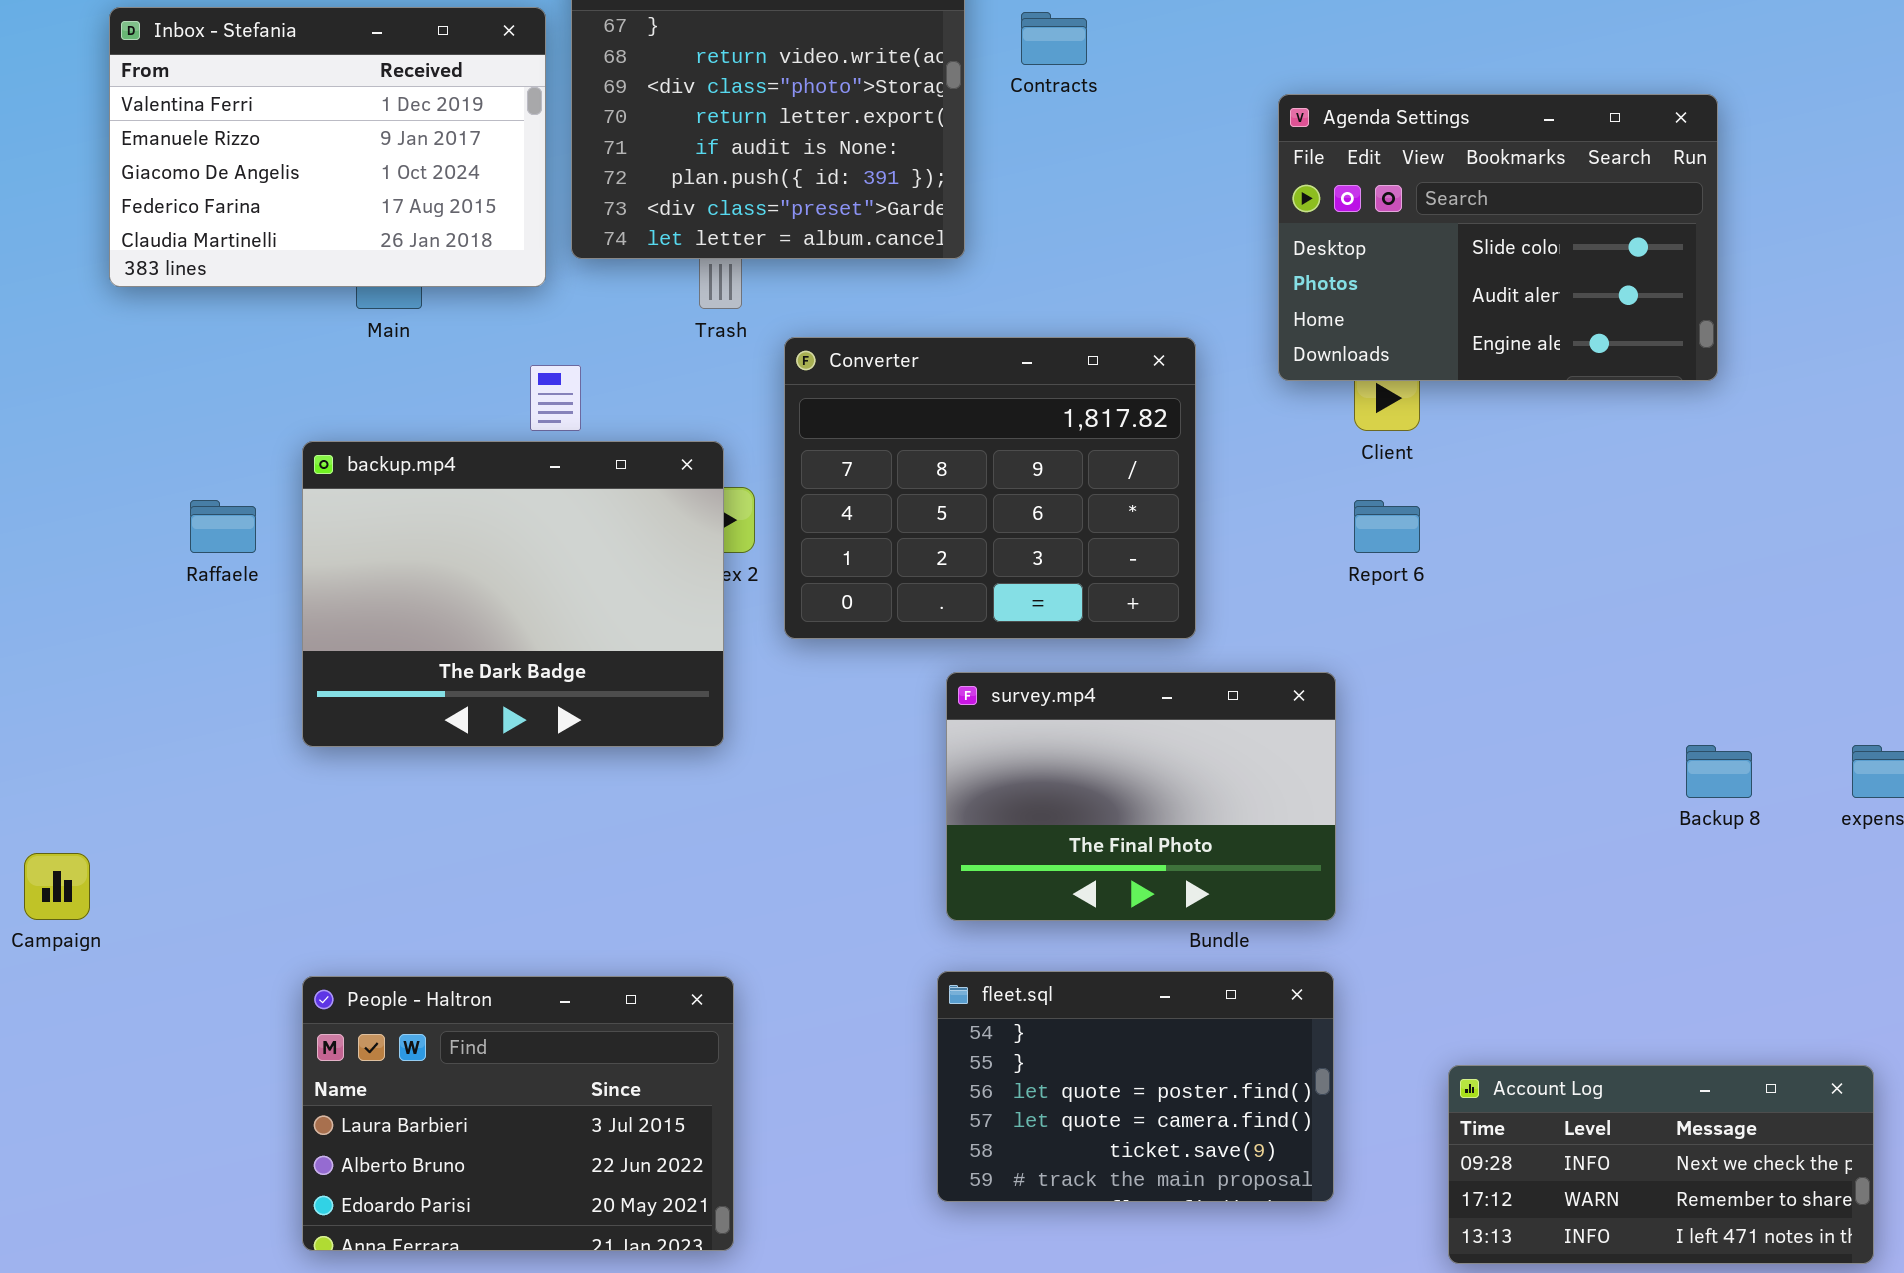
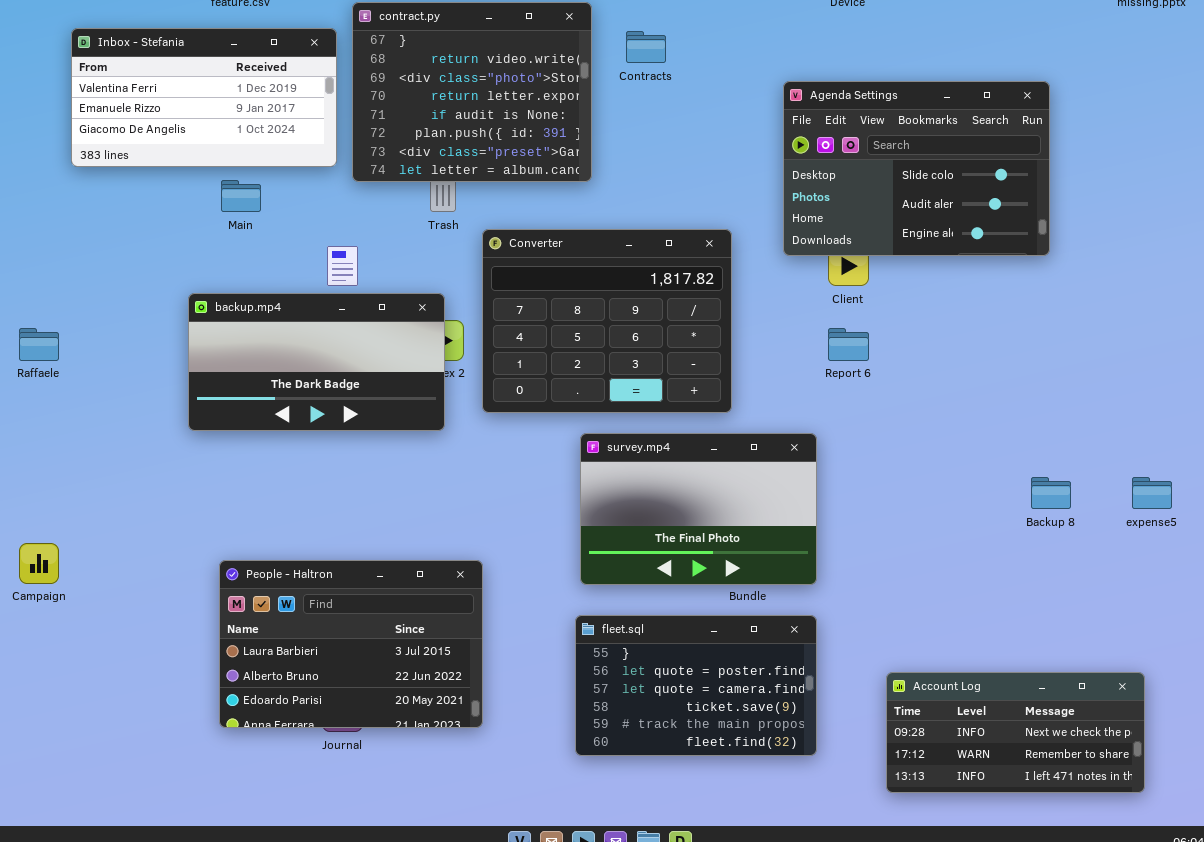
Inbox - Stefania: [109,7,546,287] -> [71,28,337,167], resized
backup.mp4: [302,441,724,747] -> [188,293,445,431], resized
Raffaele: [190,500,256,553] -> [19,328,59,361], moved
fleet.sql: [937,971,1334,1202] -> [575,615,817,756], scrolled down 1 row
People - Haltron: [302,976,734,1251] -> [219,560,483,728], moved

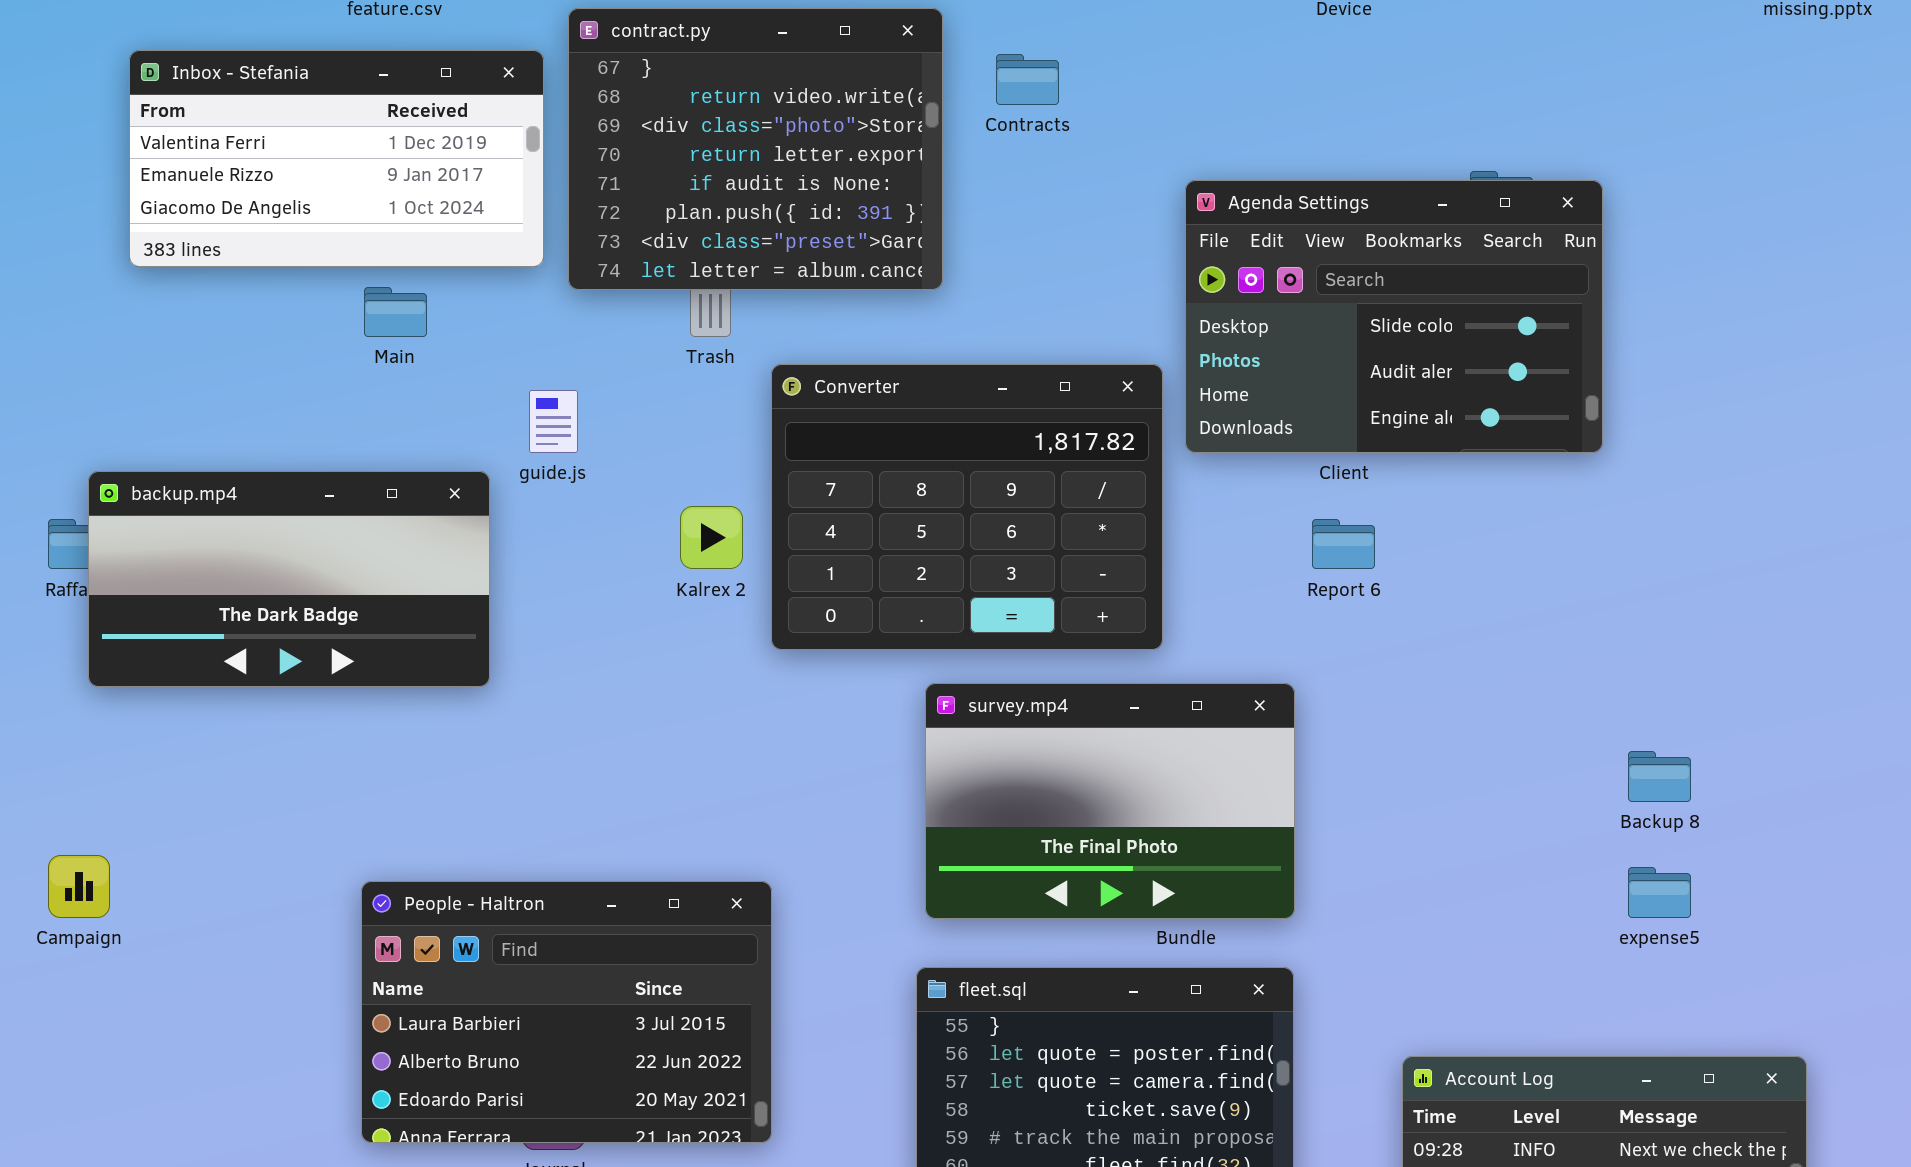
Agenda Settings: [783,81,1050,256] -> [1185,180,1603,453], moved
backup.mp4: [188,293,445,431] -> [88,471,490,687], moved
expense5: [1132,477,1172,509] -> [1628,867,1691,918], moved

